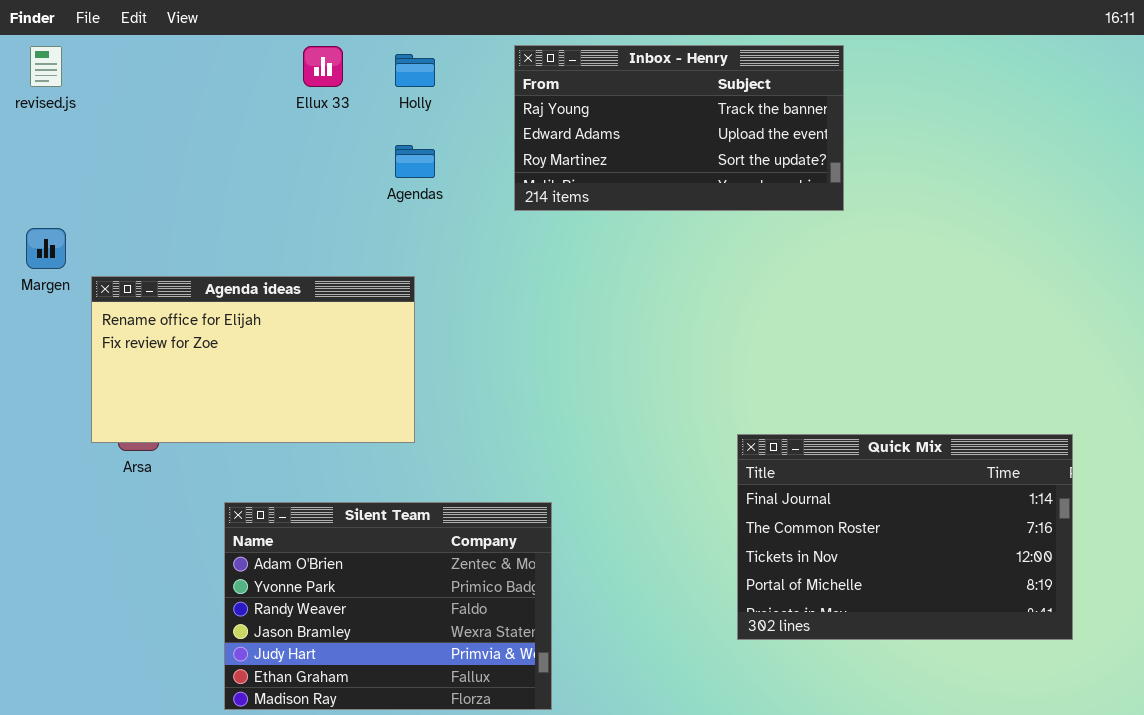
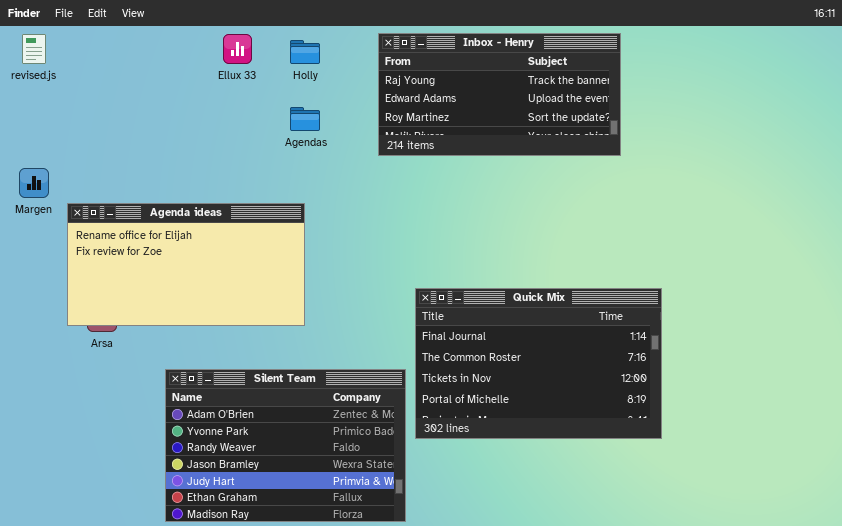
Quick Mix: [737,434,1073,640] -> [415,288,662,439], moved

